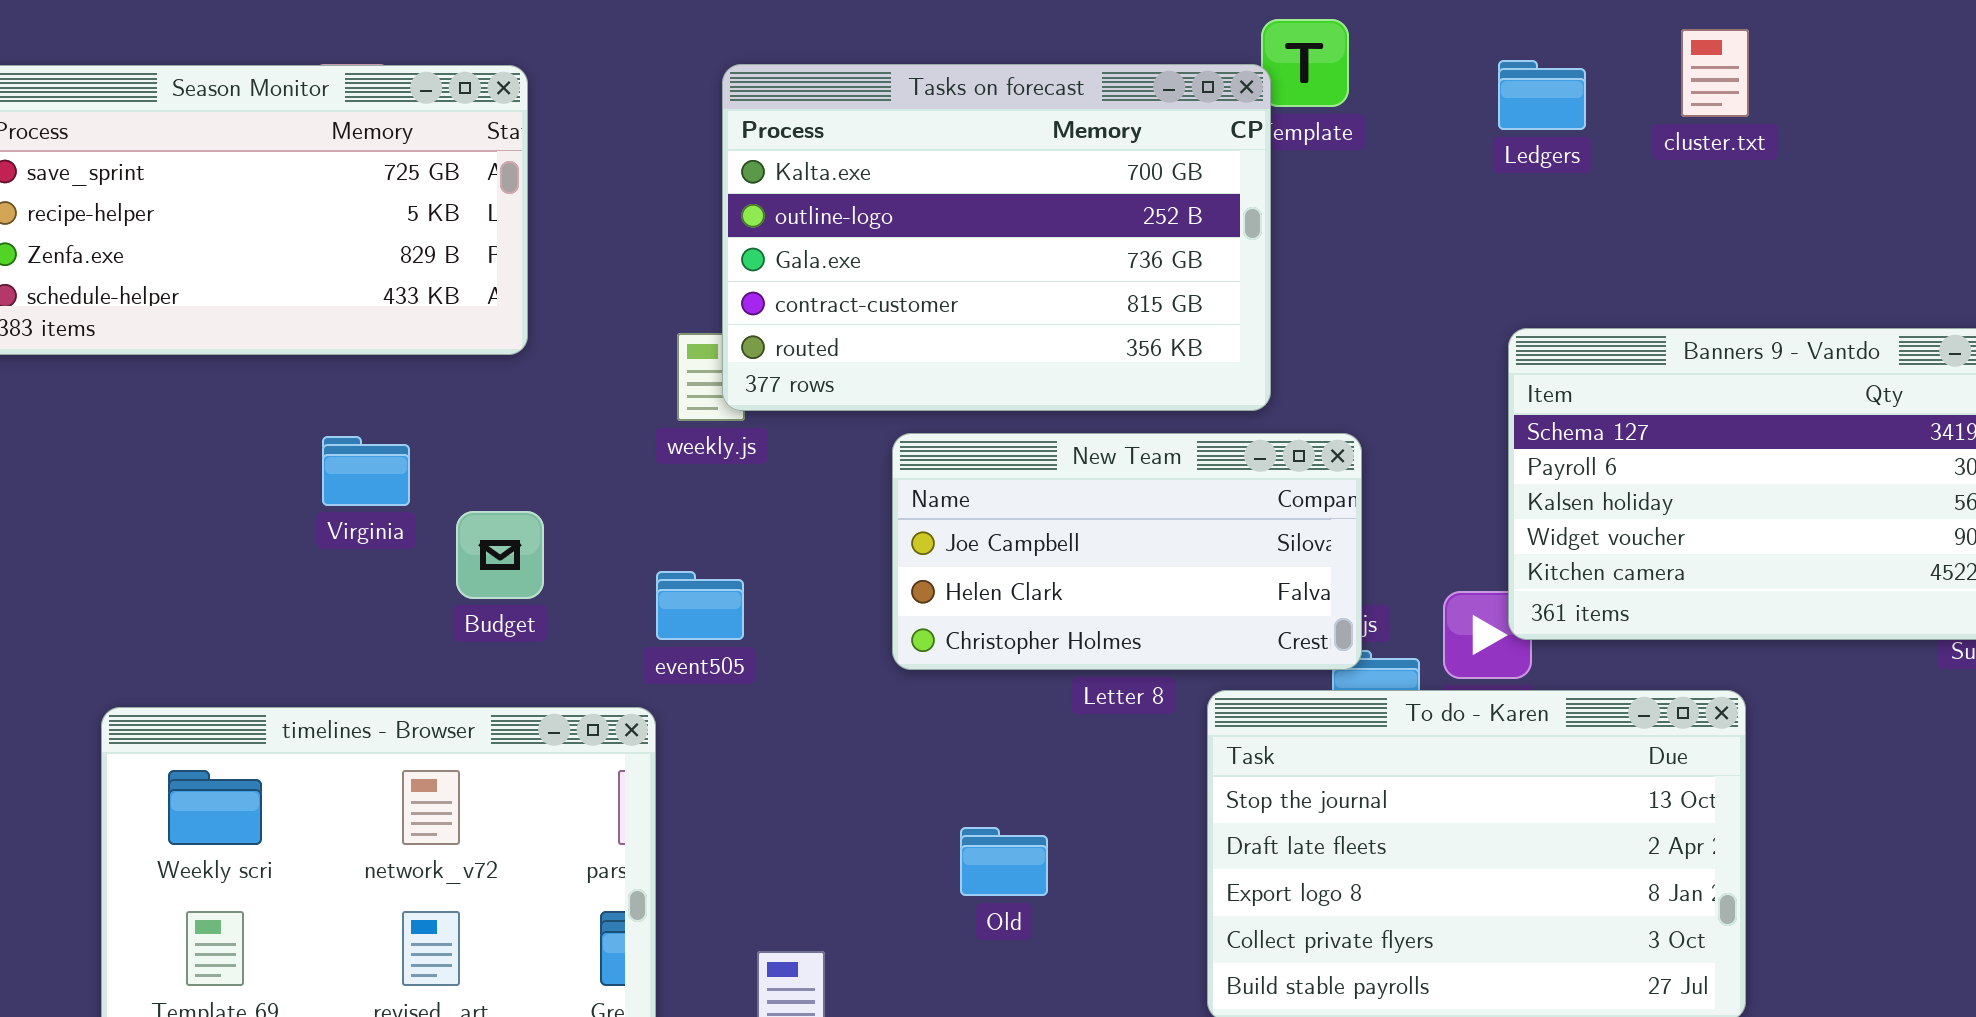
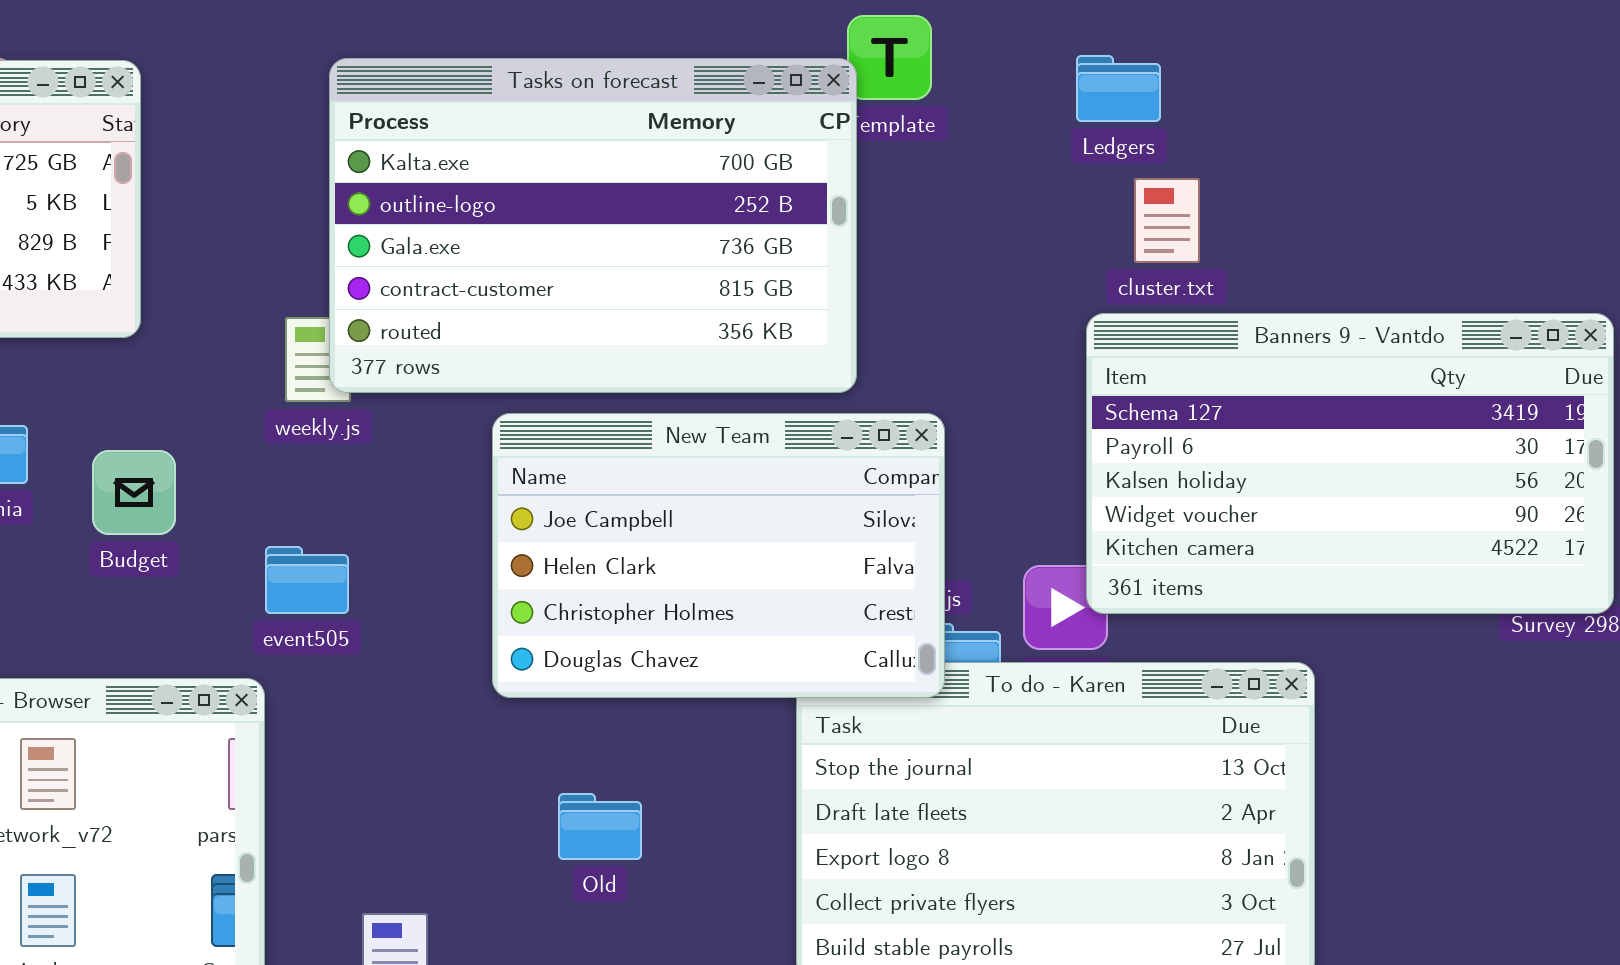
cluster.txt: [1681,29,1749,117] -> [1134,178,1200,263], moved
New Team: [892,433,1362,670] -> [492,413,945,698], resized
Budget: [456,511,544,599] -> [92,450,176,535], moved

